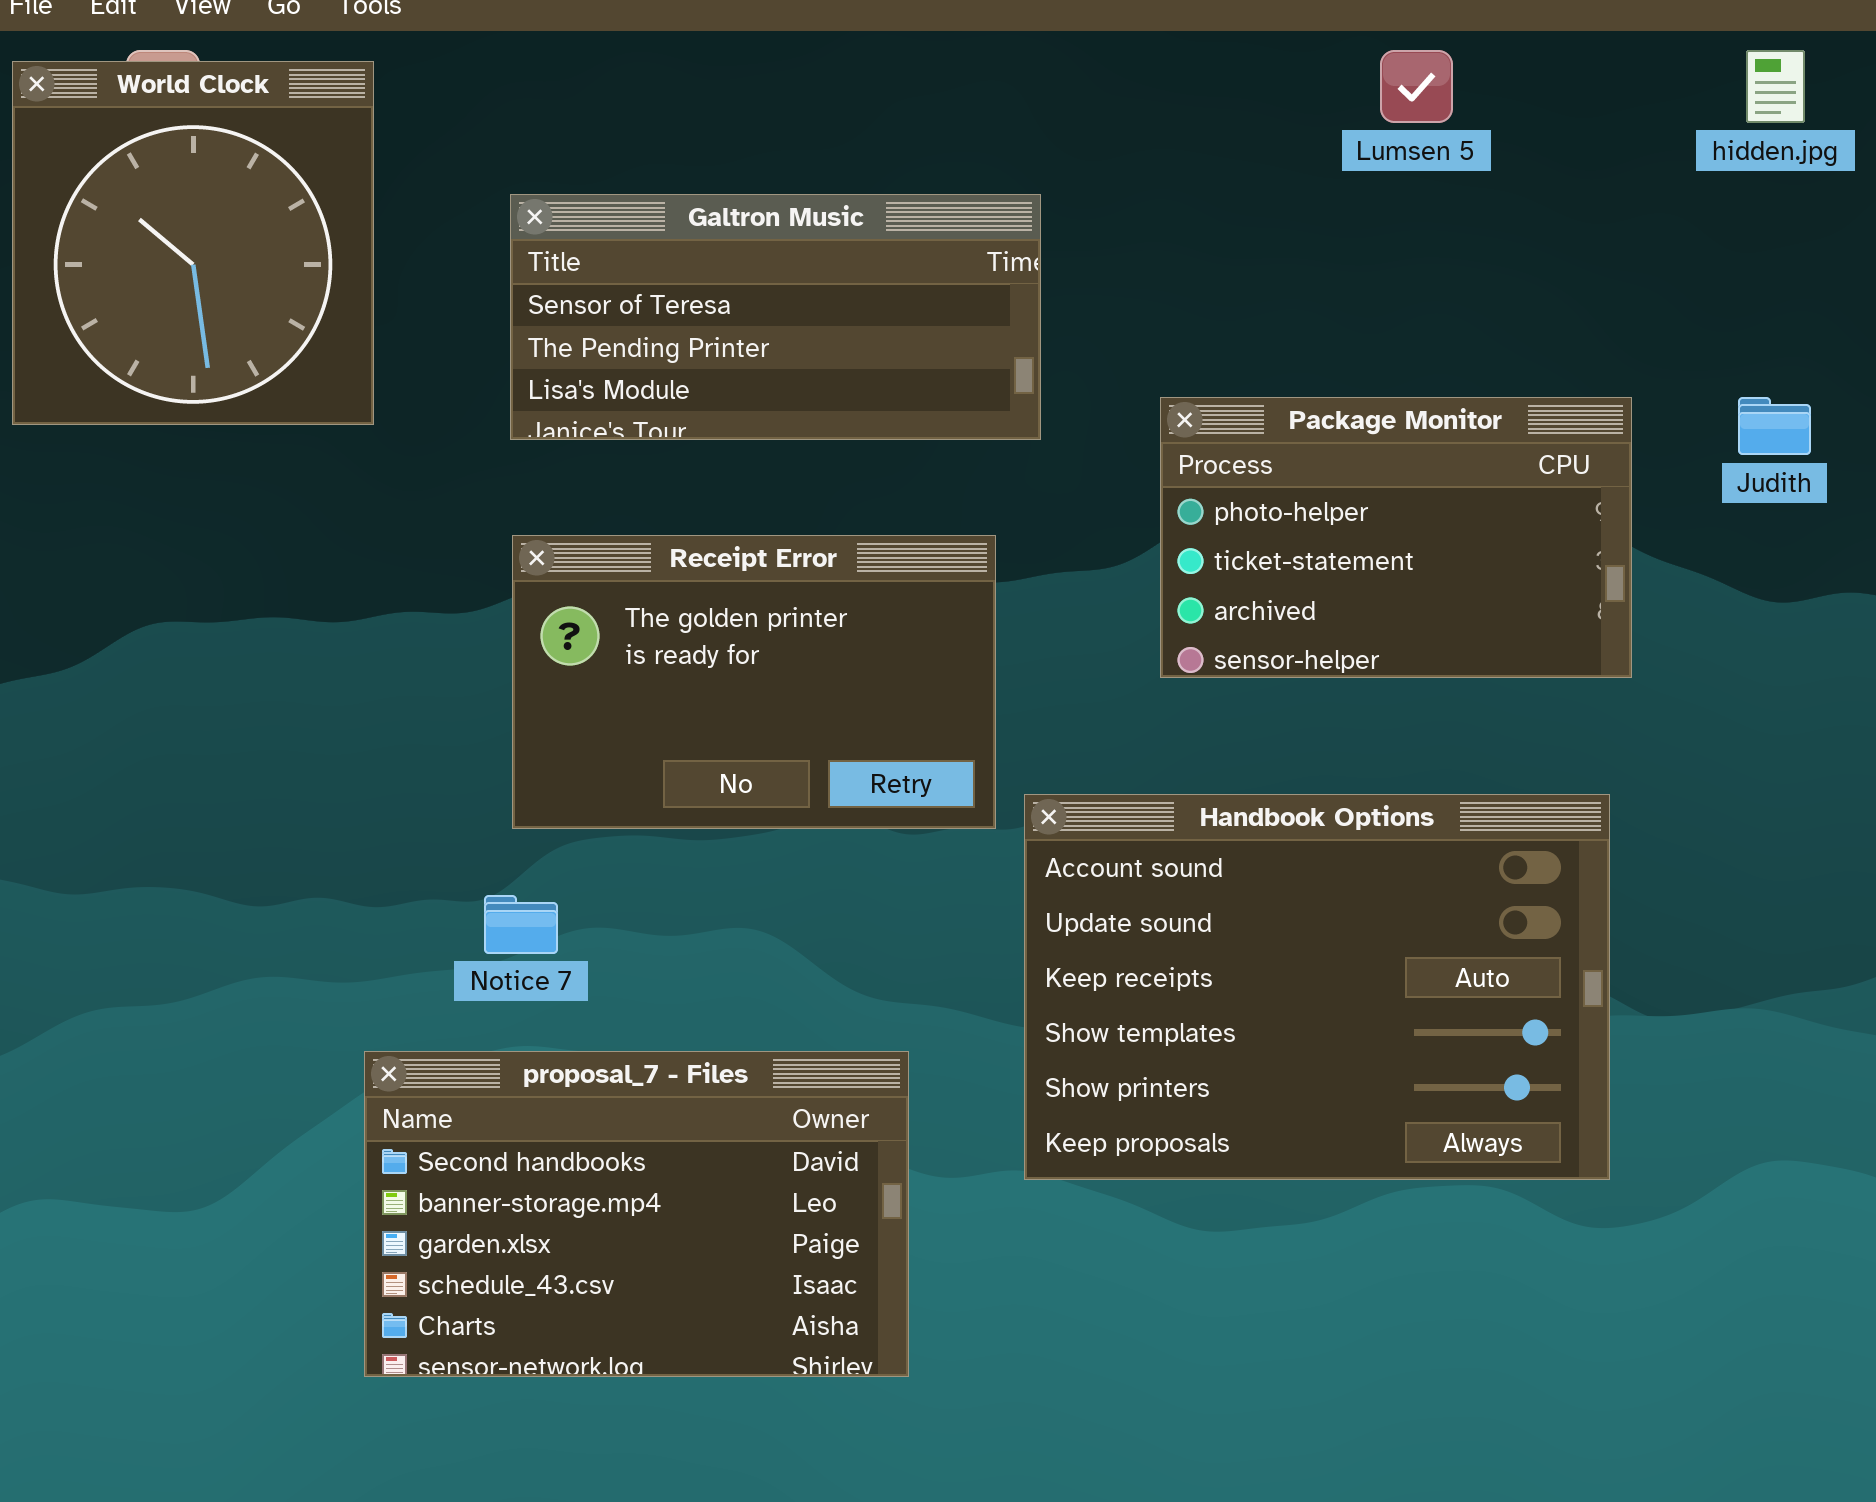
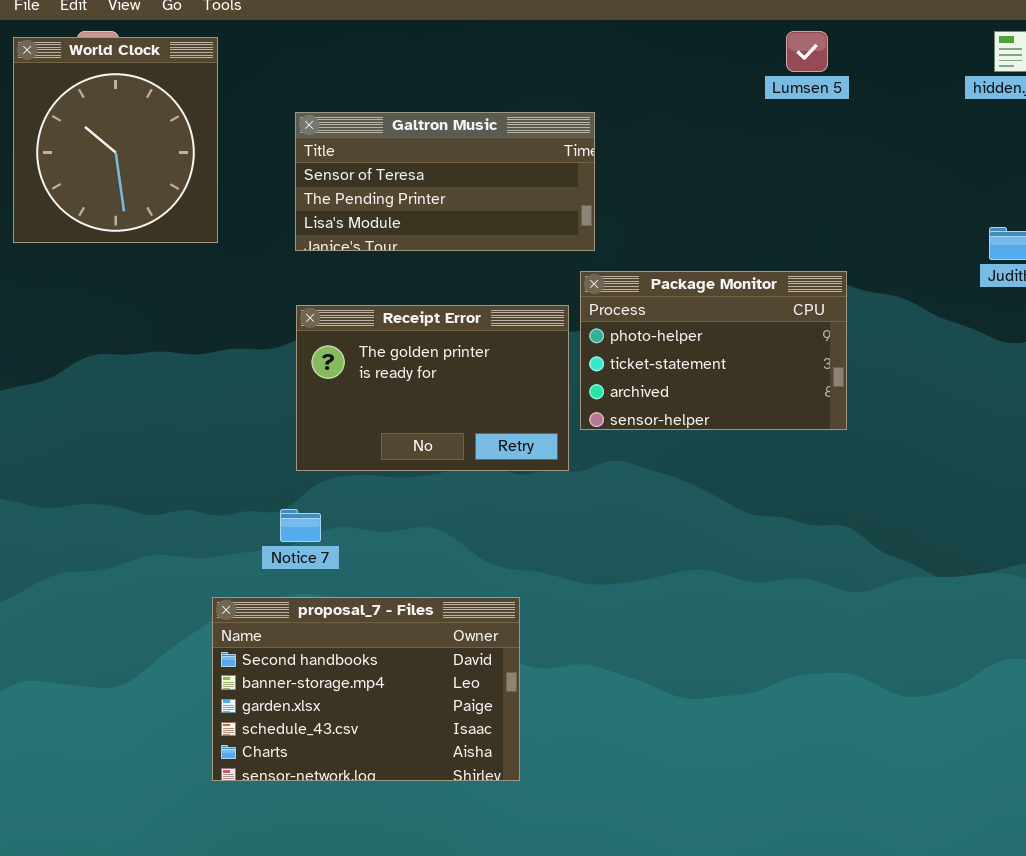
Package Monitor: [1160,397,1632,678] -> [580,271,847,430], moved
Handbook Options: [1024,794,1610,1180] -> none, closed

